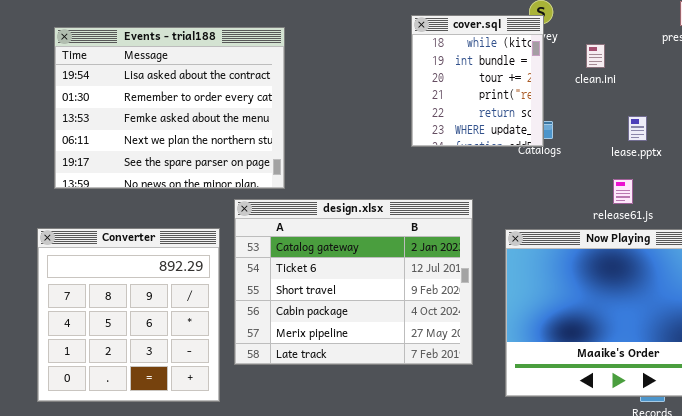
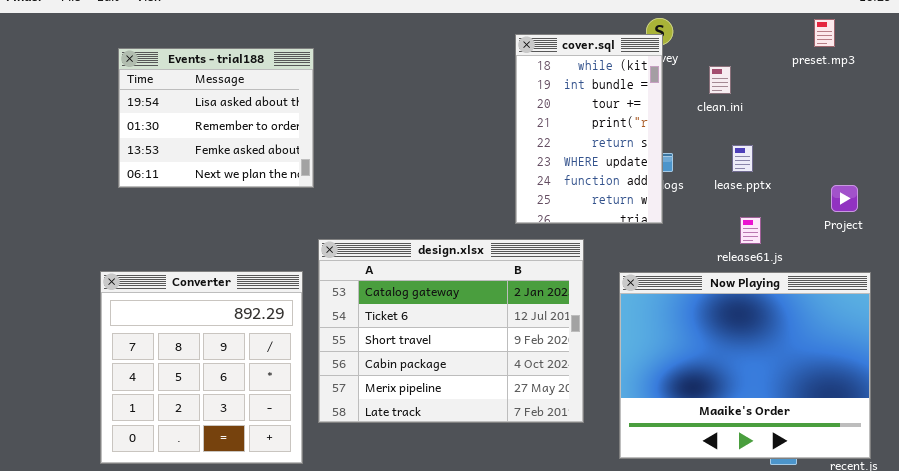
cover.sql: [411,15,544,147] -> [515,34,663,224], resized
Events - trial188: [54,27,285,189] -> [118,48,314,188], resized
lease.pptx: [628,116,647,141] -> [732,145,753,172], moved

